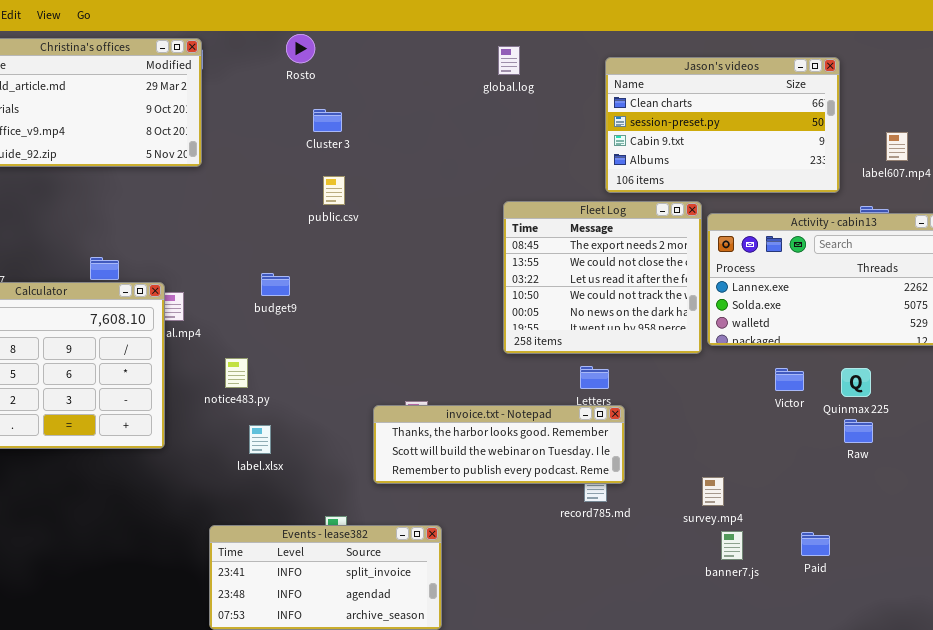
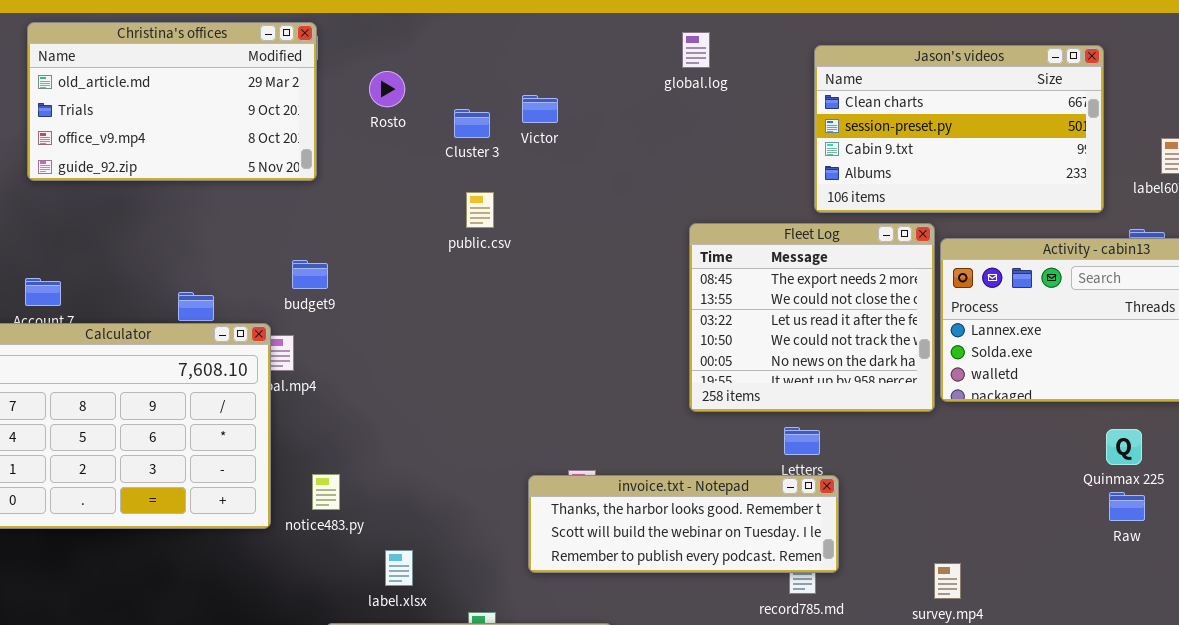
Rosto: [286,34,315,63] -> [369,71,405,107], moved
budget9: [261,273,290,296] -> [292,260,328,289], moved
notice483.py: [225,358,248,388] -> [312,474,340,510], moved
Victor: [775,368,804,391] -> [522,95,558,123], moved
label.xlsx: [249,425,271,454] -> [385,550,413,586], moved

